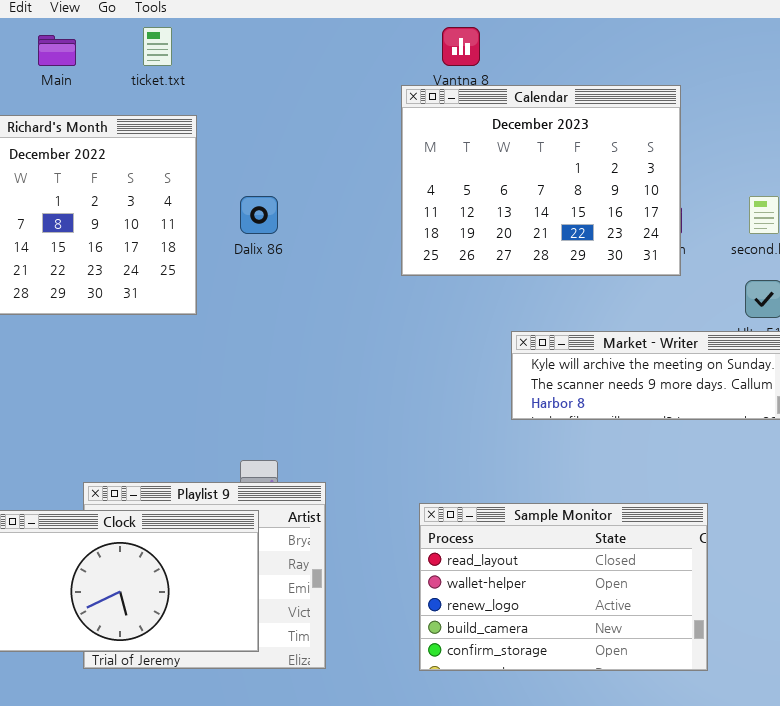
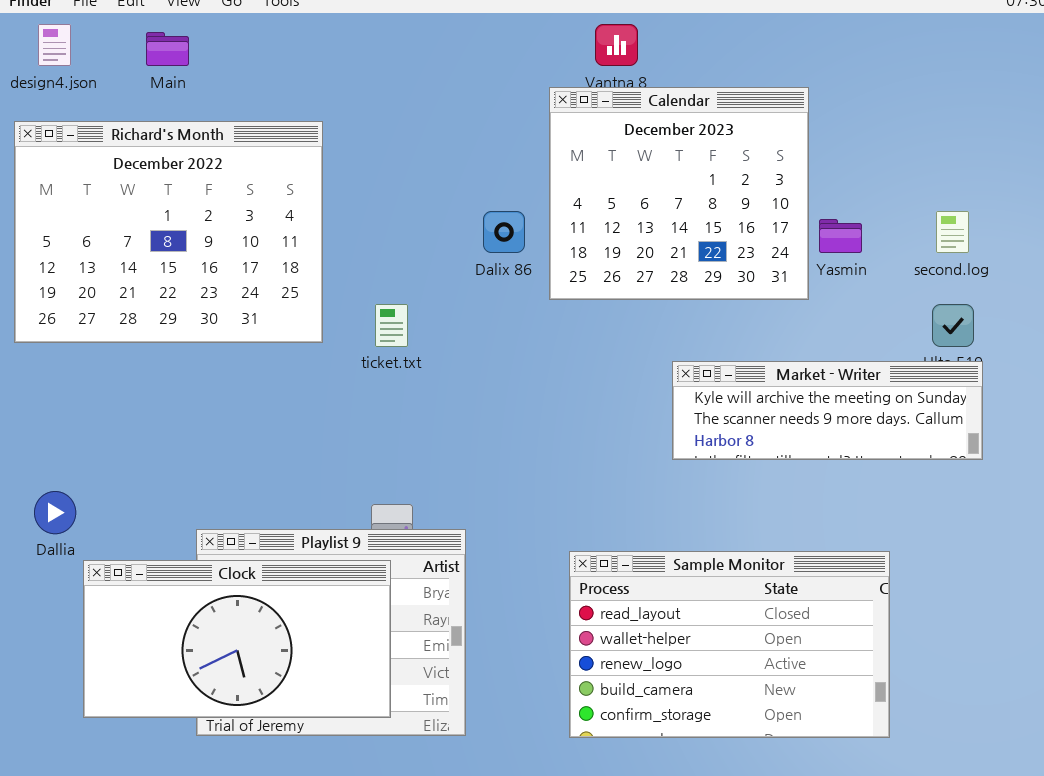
ticket.txt: [143,27,172,66] -> [375,304,408,347], moved
Calendar: [401,85,681,276] -> [549,87,809,300], resized
Dalix 86: [240,196,278,234] -> [483,211,525,253], moved

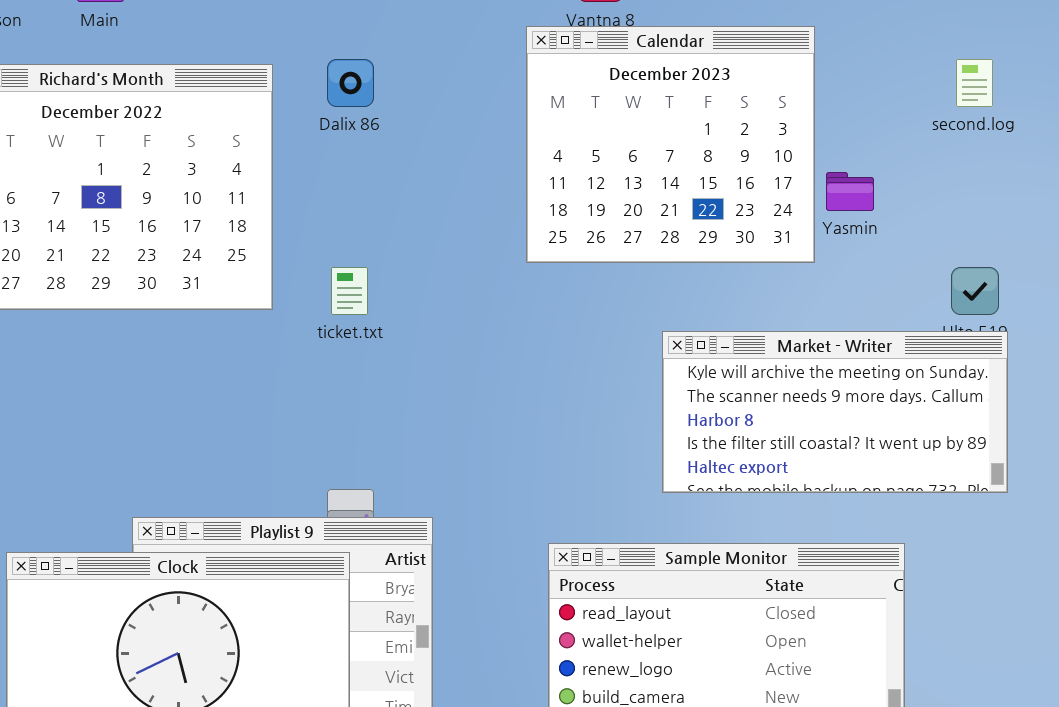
Dalix 86: [483,211,525,253] -> [327,59,374,107], moved
second.log: [936,211,969,253] -> [956,59,993,107], moved
Market - Writer: [672,361,983,460] -> [662,331,1008,493], resized

